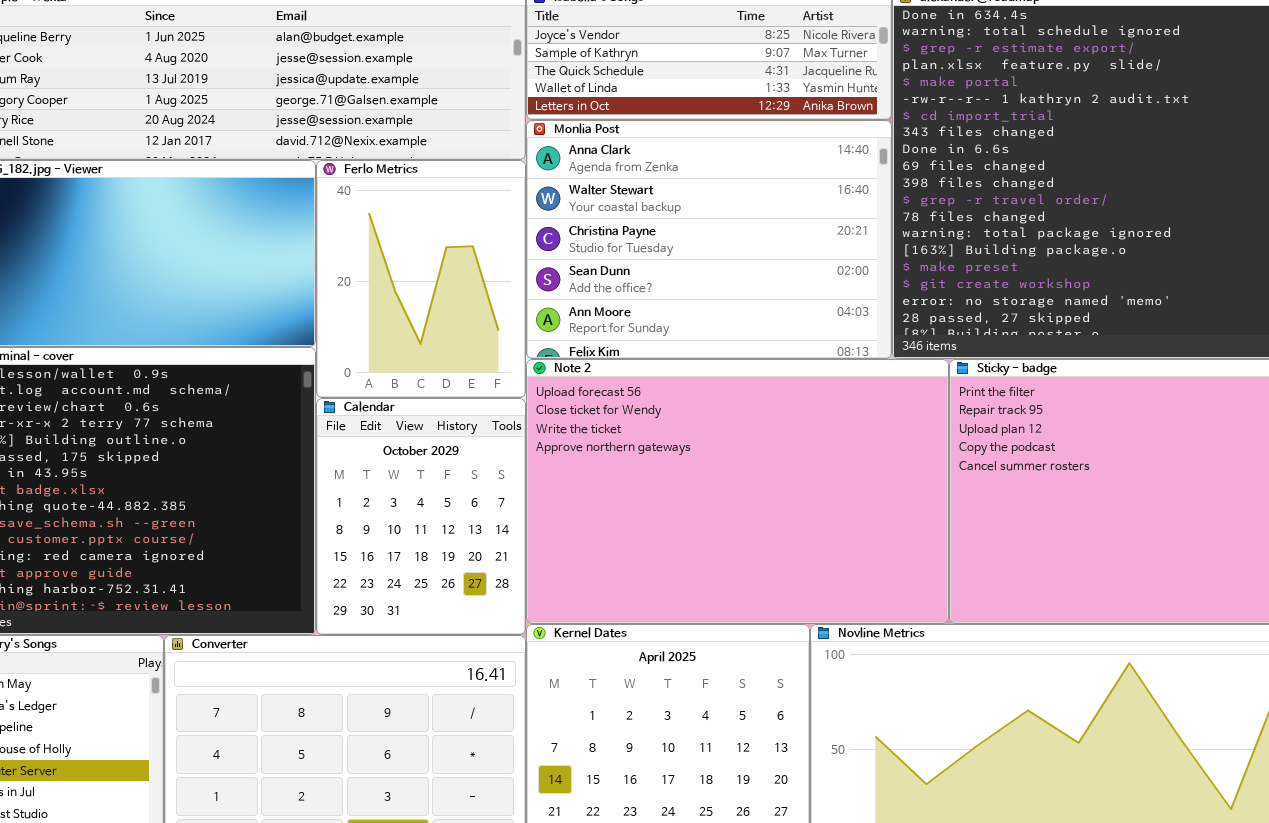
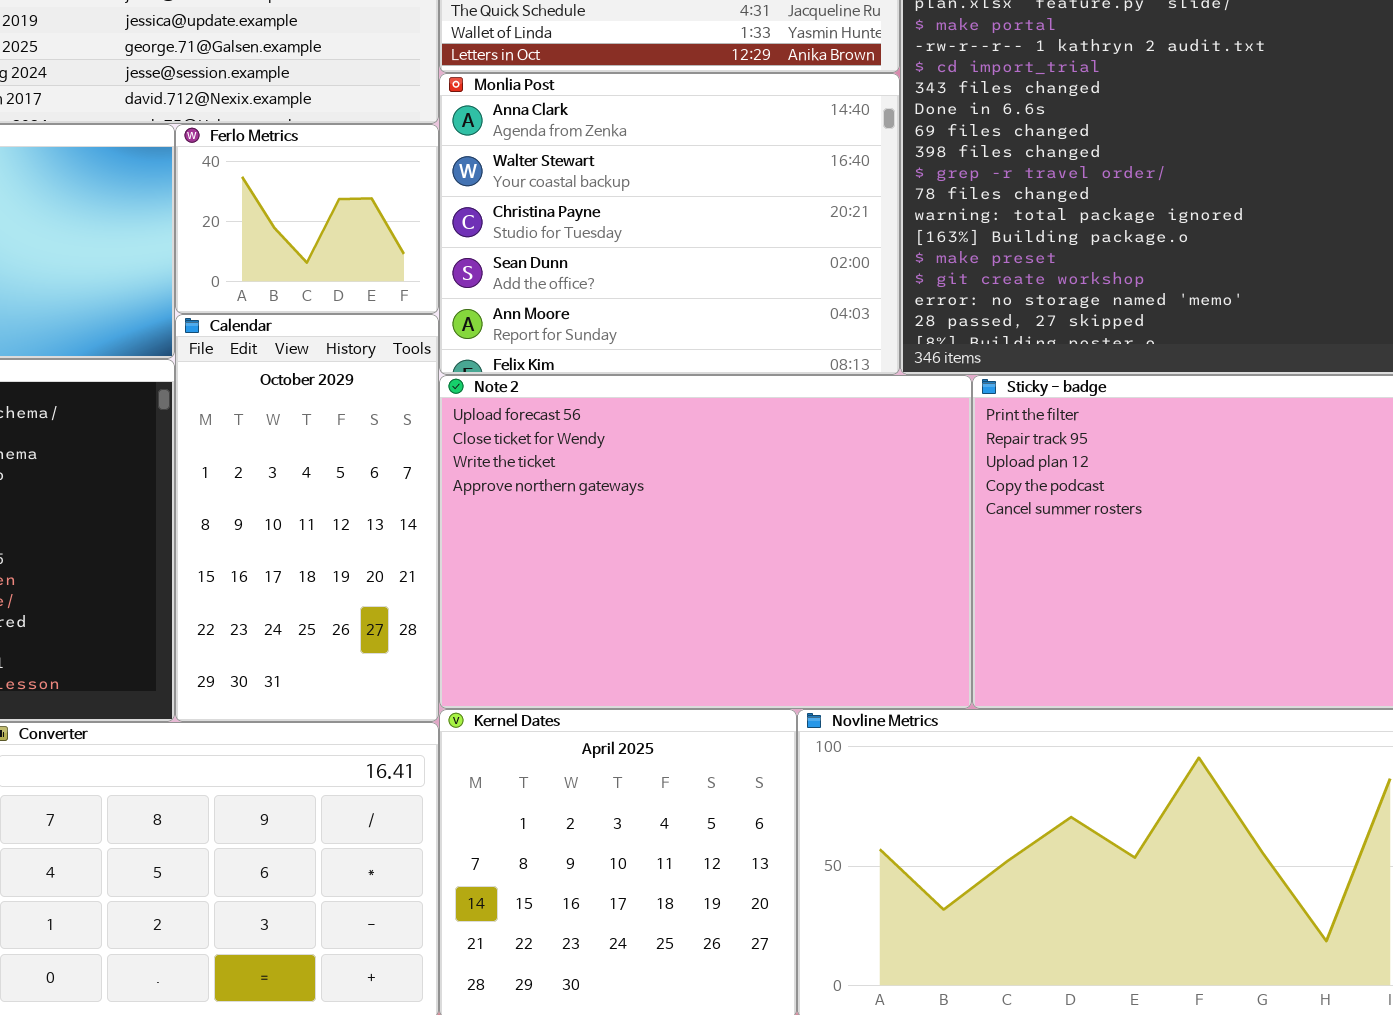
Ferlo Metrics: [316,160,526,398] -> [175,124,439,314], resized
Calendar: [316,398,526,635] -> [175,314,439,722], resized

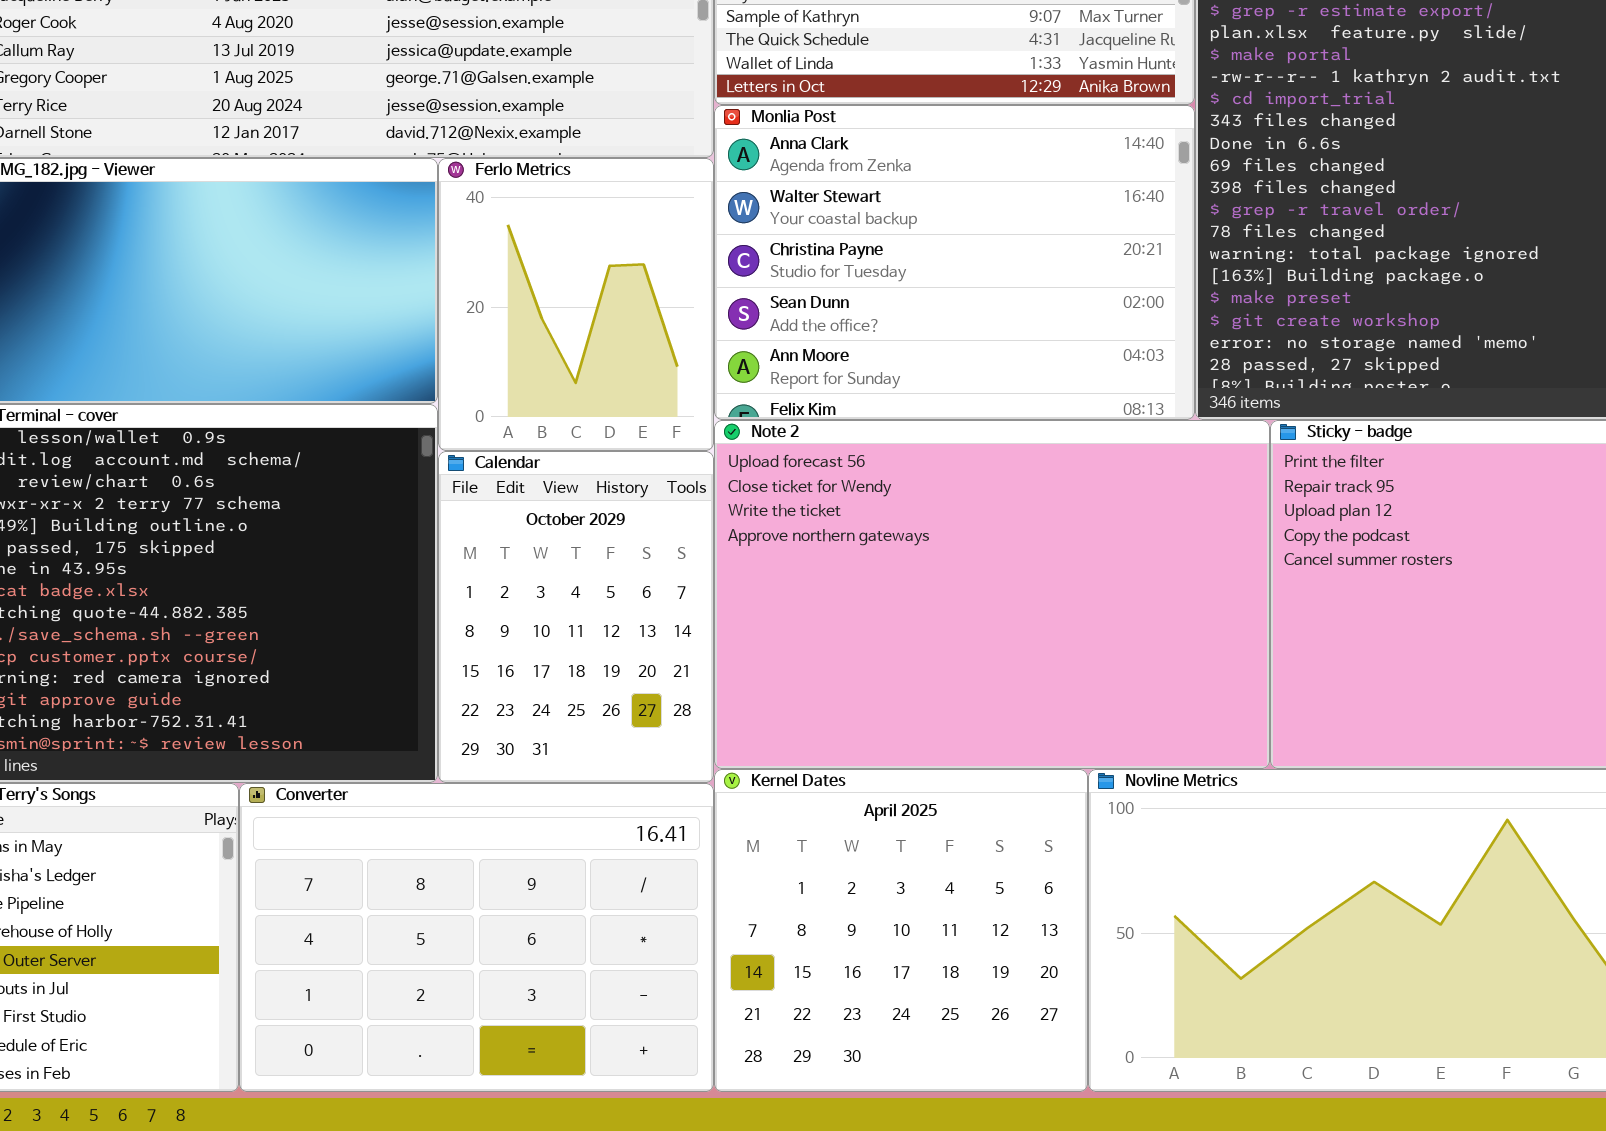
Ferlo Metrics: [175,124,439,314] -> [438,158,714,451], resized
Calendar: [175,314,439,722] -> [438,451,714,783], resized

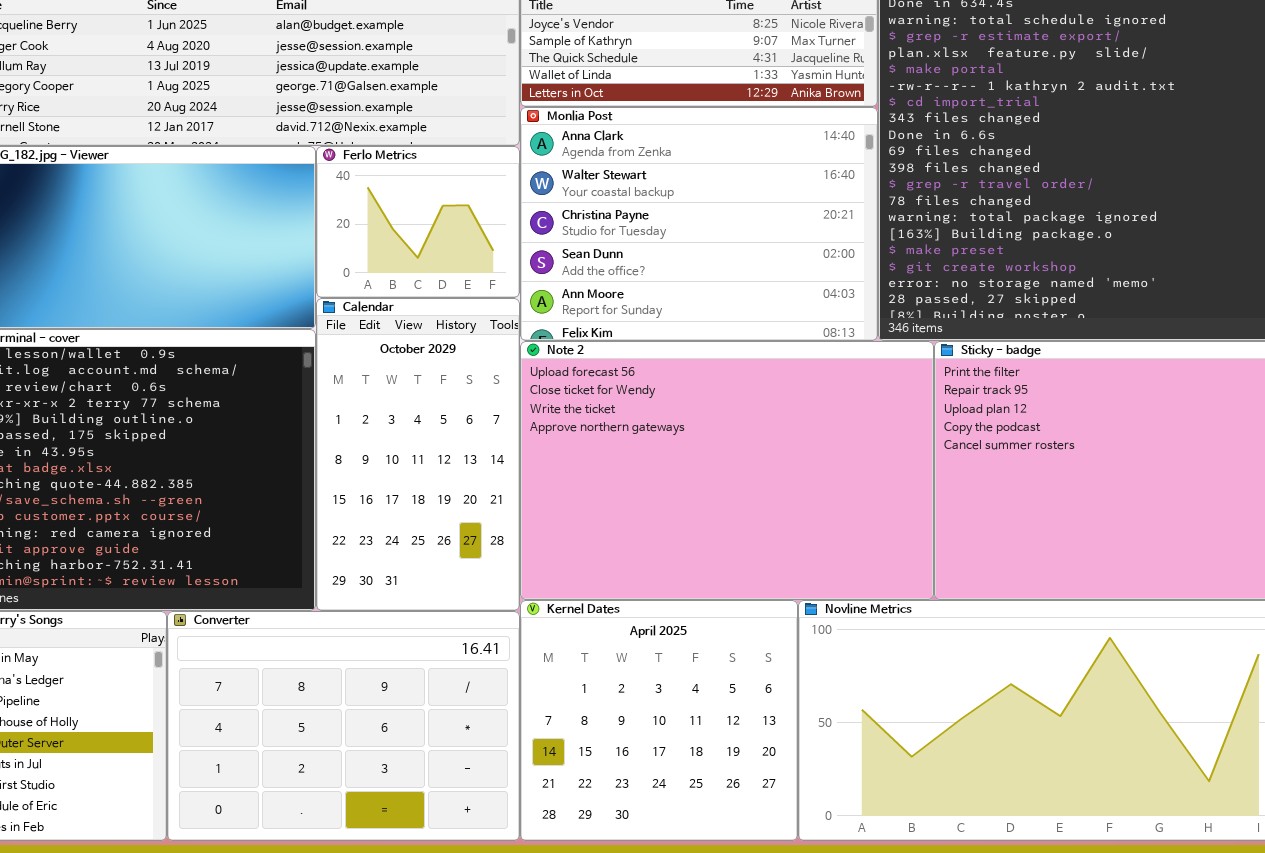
Ferlo Metrics: [438,158,714,451] -> [316,146,520,298], resized
Calendar: [438,451,714,783] -> [316,298,520,611], resized

